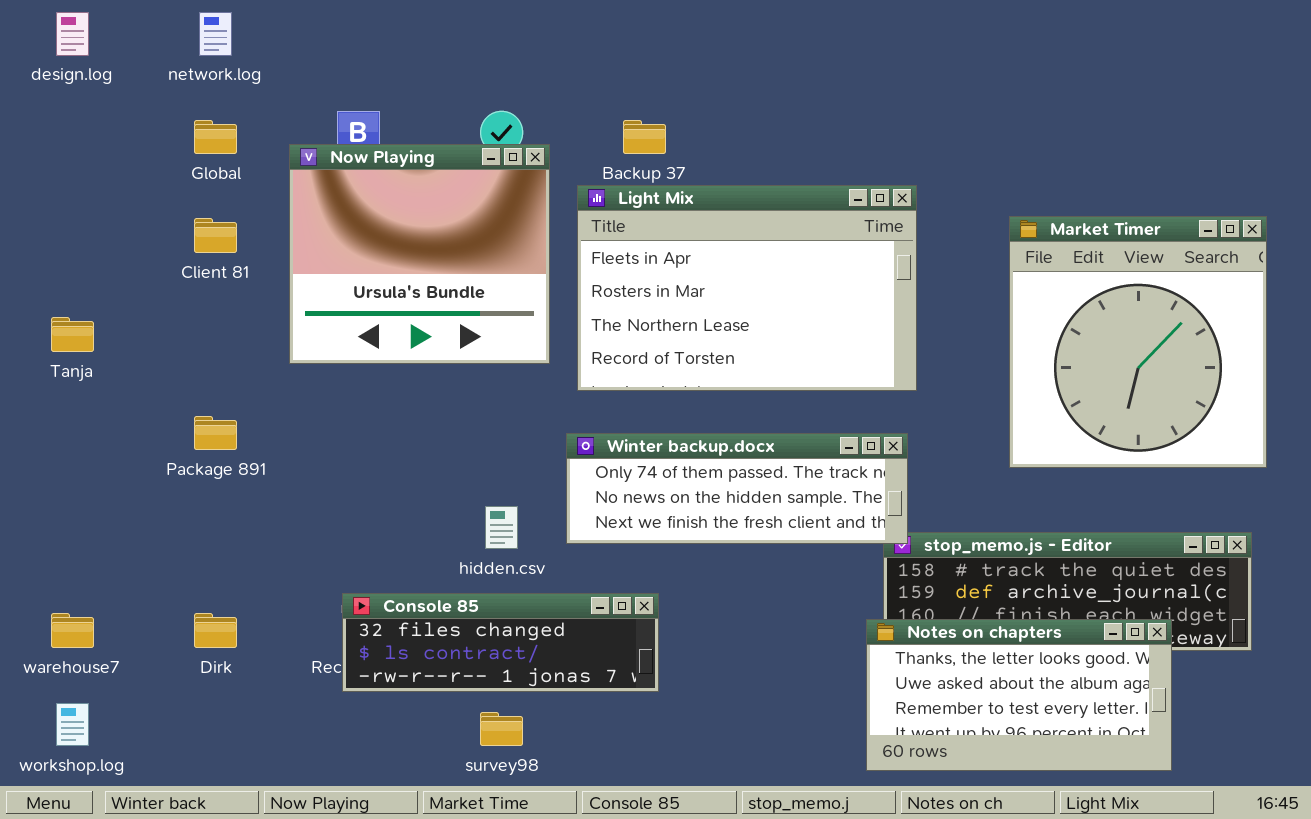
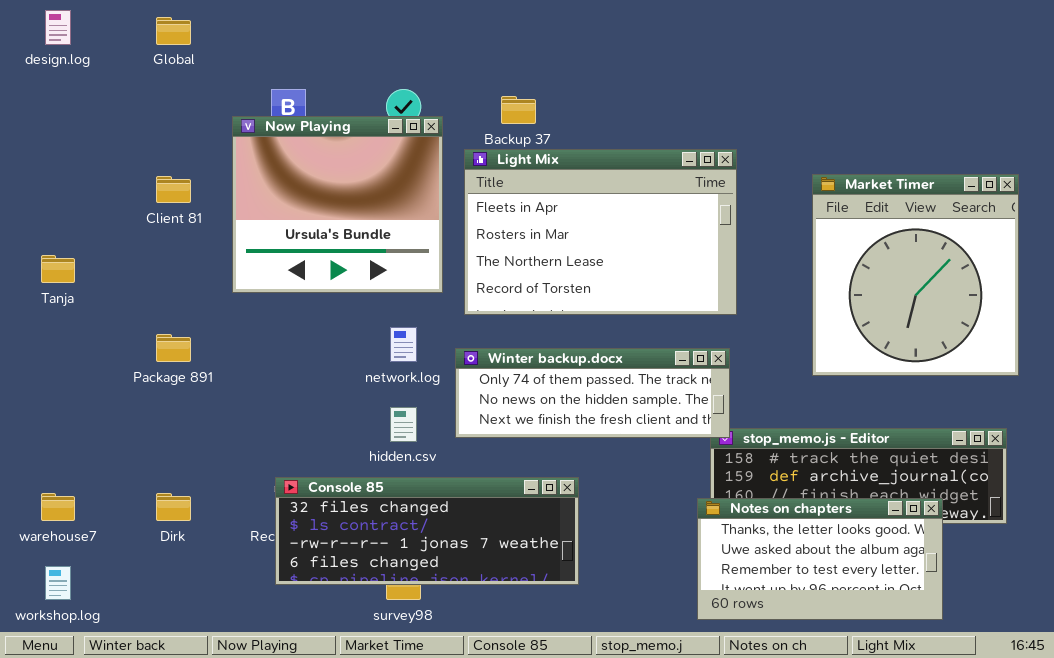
network.log: [199,12,232,56] -> [390,327,417,362], moved
Global: [194,120,237,154] -> [156,17,191,45], moved
Console 85: [342,593,659,692] -> [275,477,579,585], resized

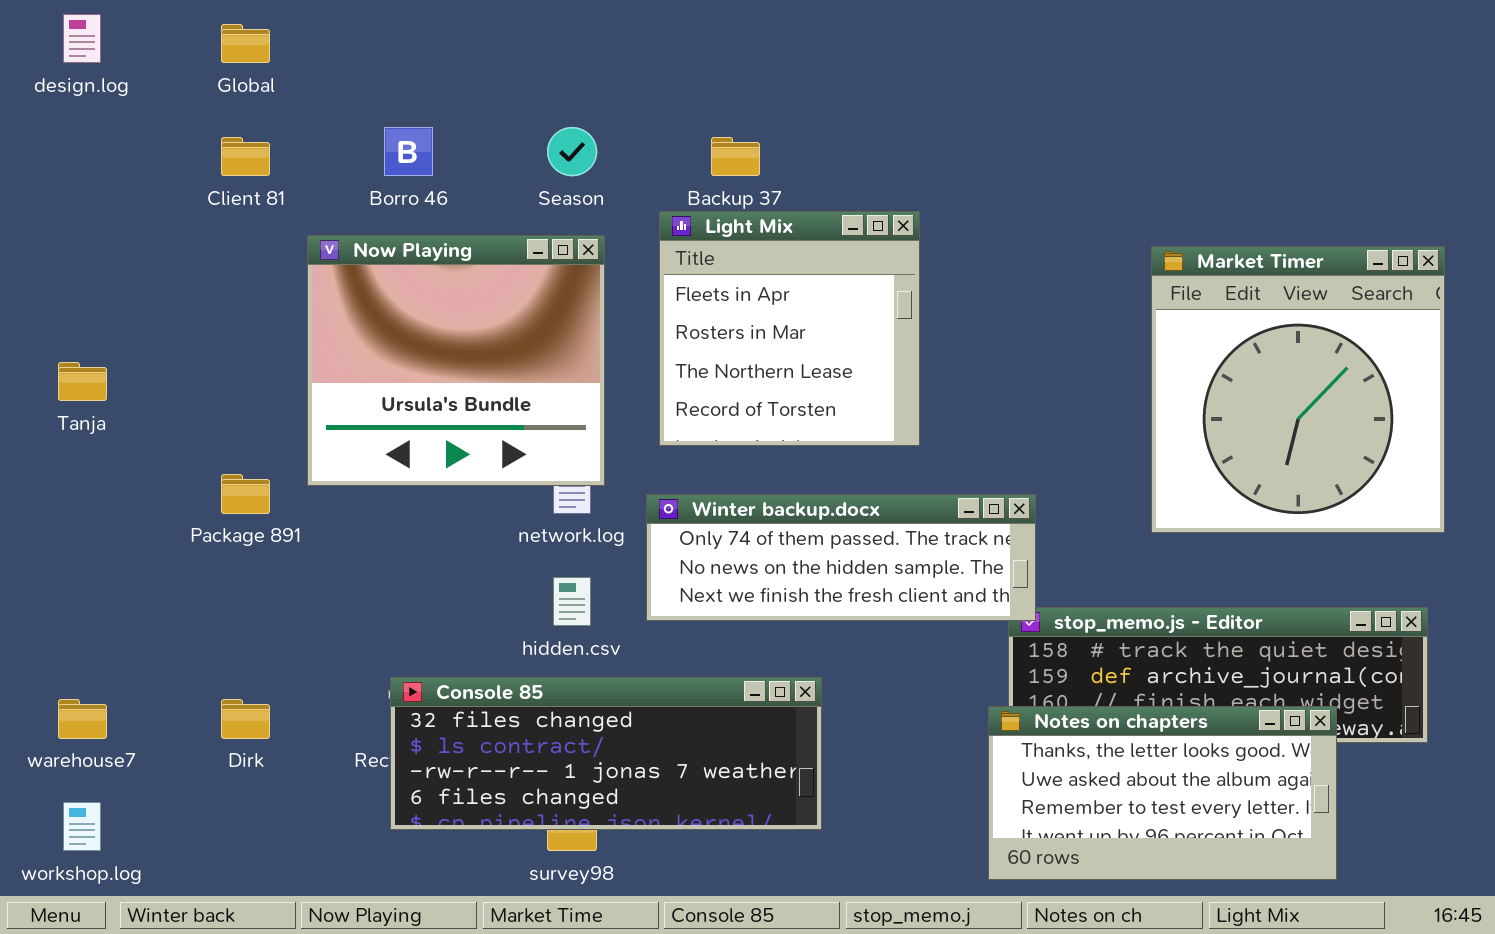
Now Playing: [232,116,443,293] -> [307,235,605,486], moved
Light Mix: [464,149,737,315] -> [659,211,920,446], resized
Client 81: [156,176,191,203] -> [221,137,270,176], moved

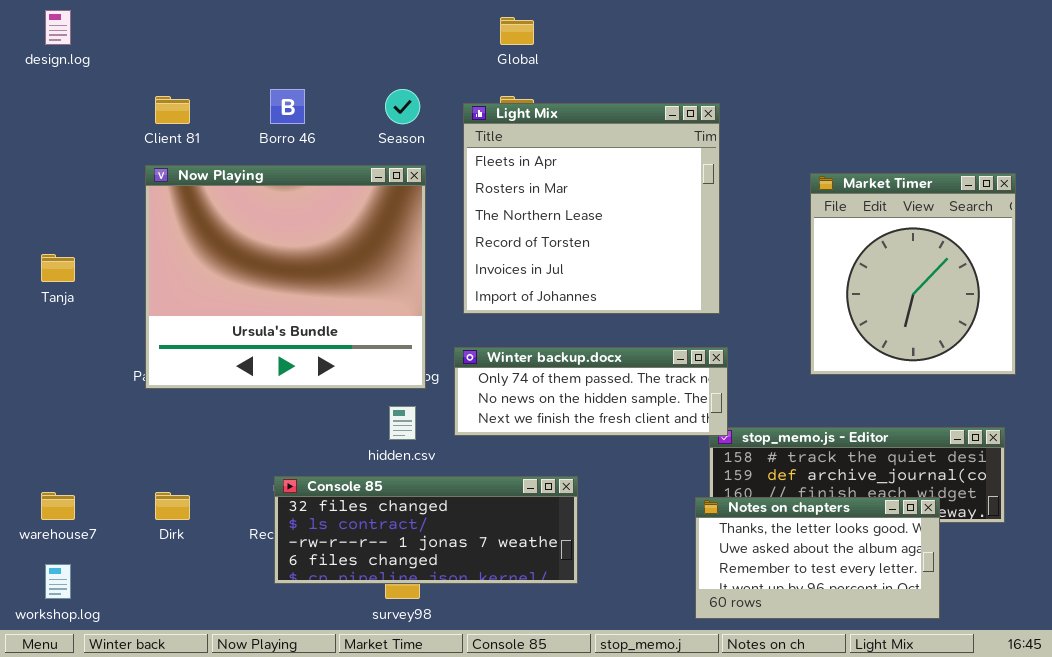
Global: [221,24,270,63] -> [500,17,534,45], moved
Light Mix: [659,211,920,446] -> [463,103,720,314], resized
Now Playing: [307,235,605,486] -> [145,165,426,389], resized

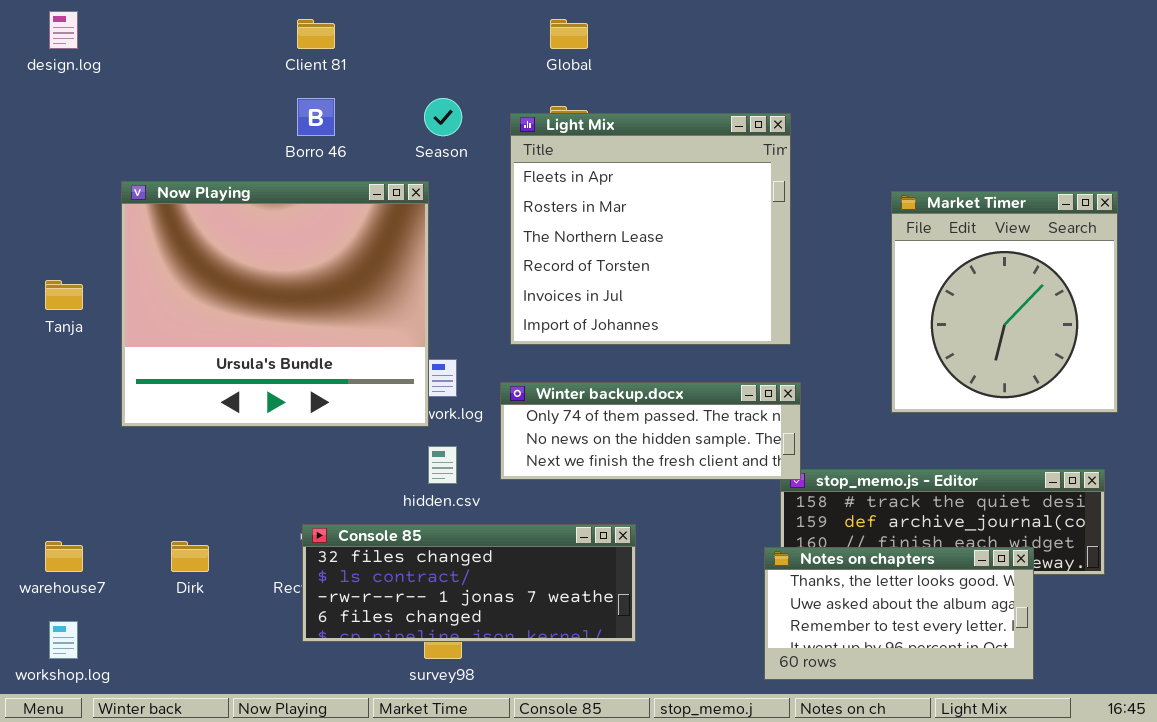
Client 81: [155,96,190,124] -> [297,19,335,49], moved
Now Playing: [145,165,426,389] -> [121,181,429,427], moved

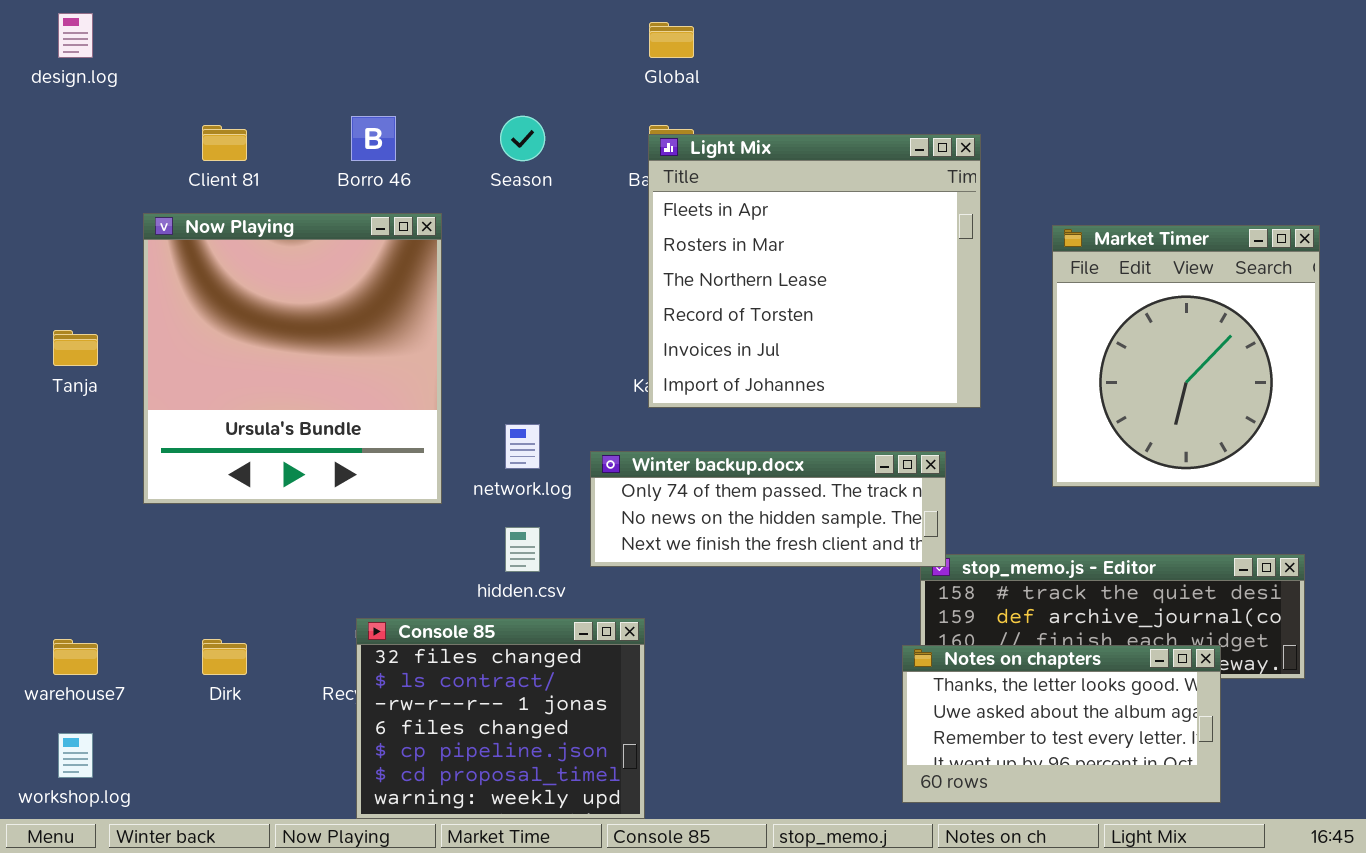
Client 81: [297,19,335,49] -> [202,125,247,161], moved
Light Mix: [510,113,791,345] -> [648,134,981,408], moved
Now Playing: [121,181,429,427] -> [143,213,442,504], resized
Console 85: [302,524,636,642] -> [356,618,645,819], resized

